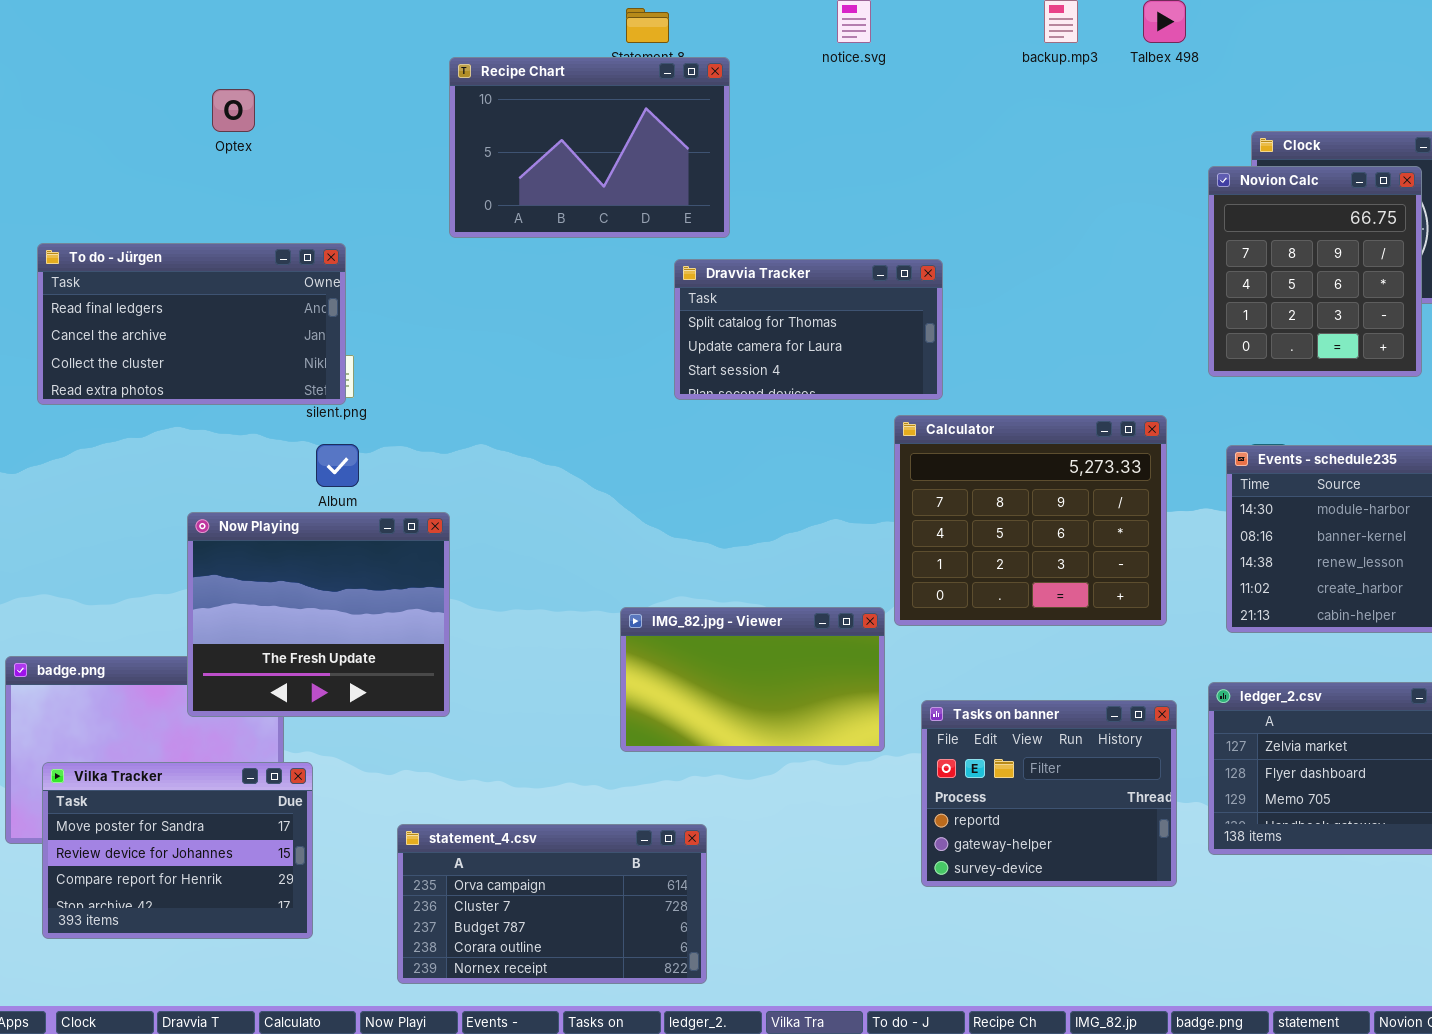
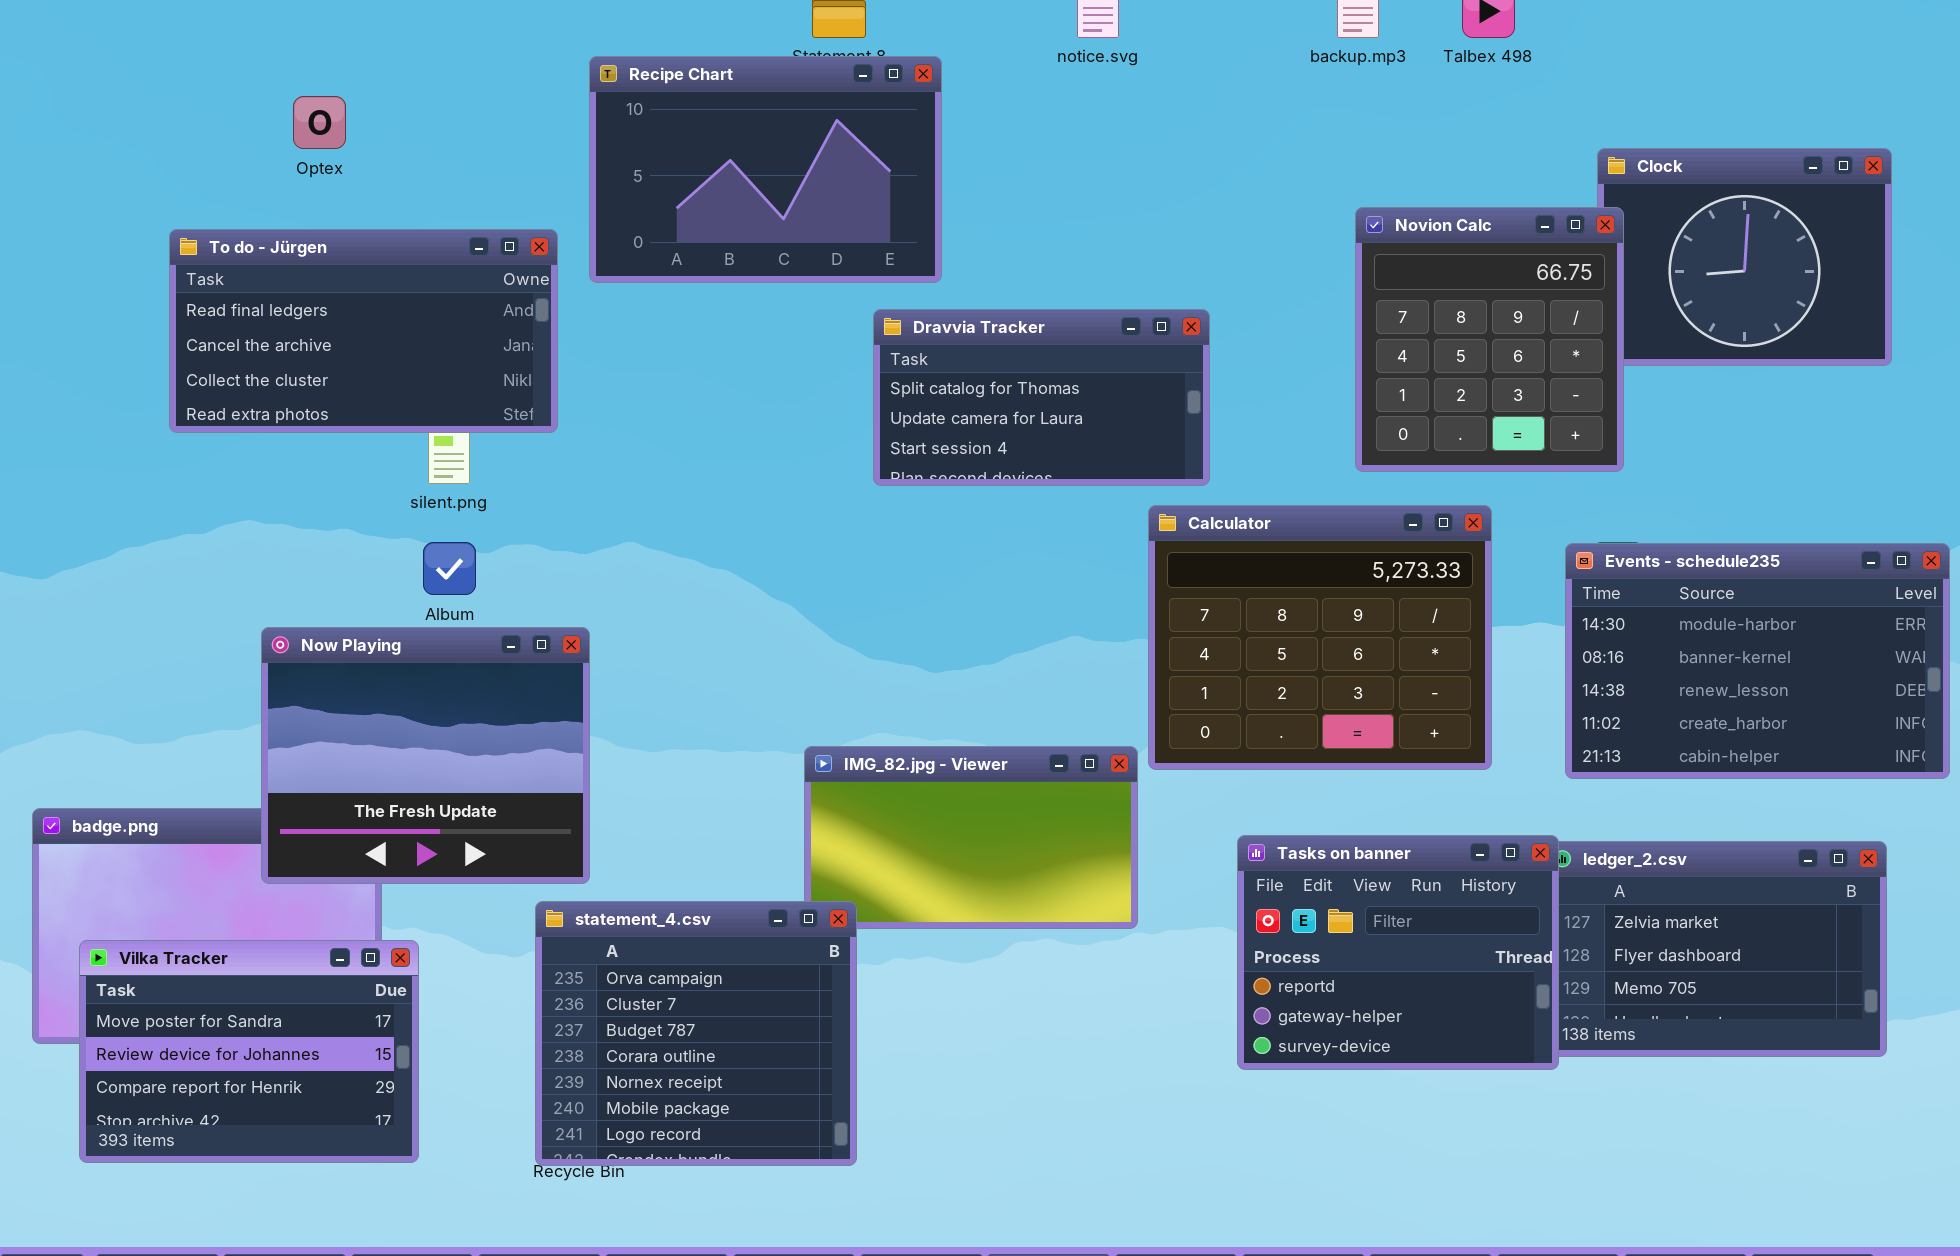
Novion Calc: [1208,166,1422,377] -> [1355,207,1624,472], moved
To do - Jürgen: [37,243,346,405] -> [169,229,558,433], moved
Tasks on banner: [921,700,1177,887] -> [1237,835,1559,1070], moved
statement_4.csv: [397,824,707,984] -> [535,901,857,1166], moved, resized

